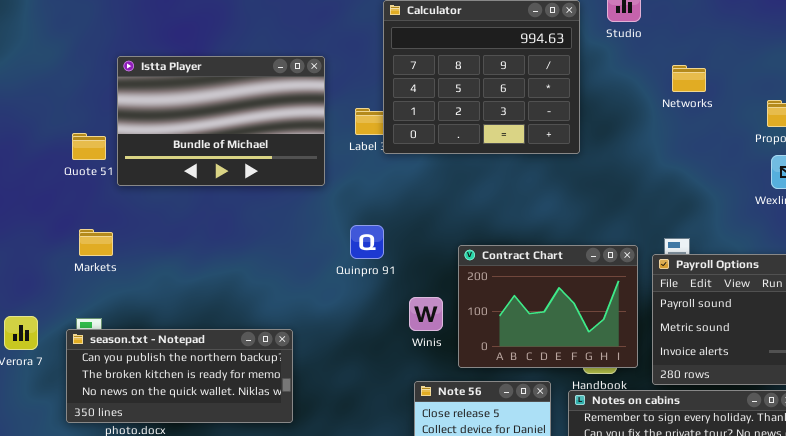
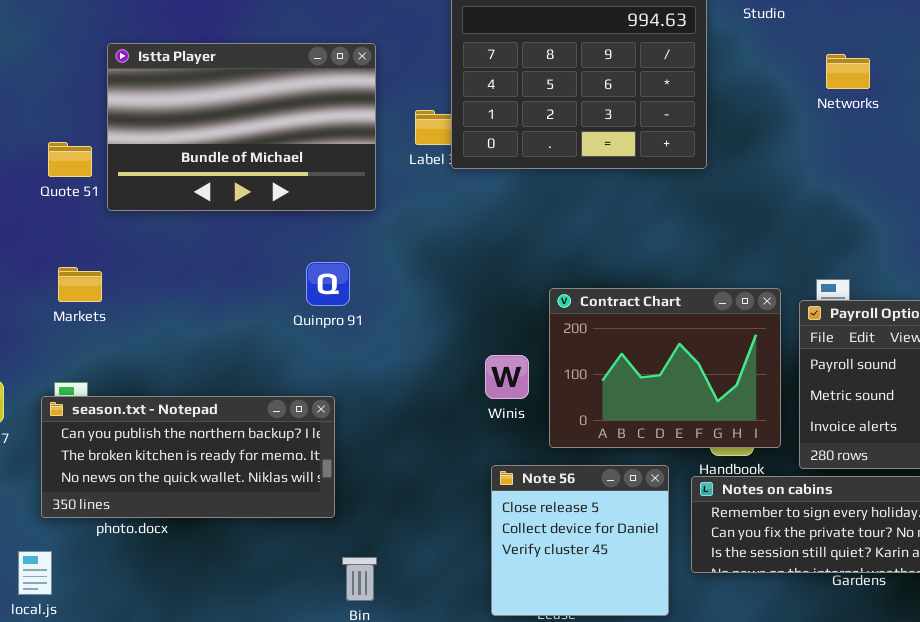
Quinpro 91: [350,225,384,259] -> [306,262,350,306], moved

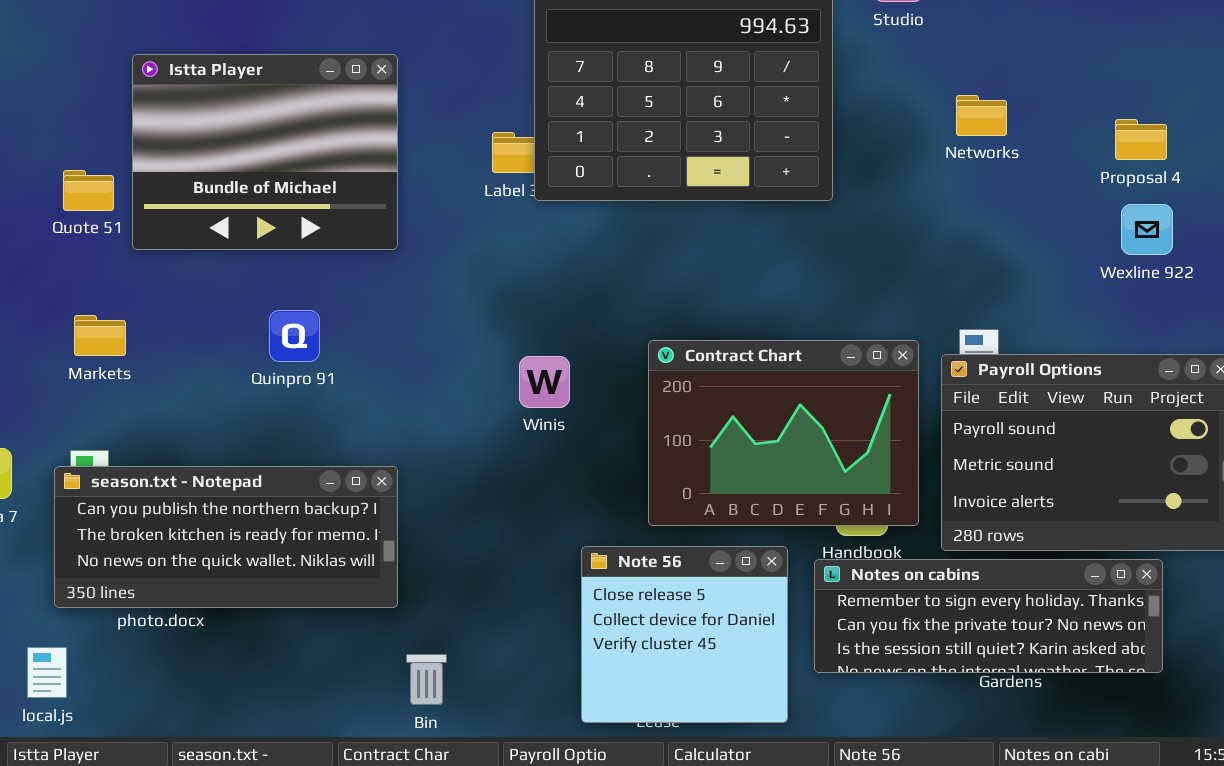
Istta Player: [107,43,376,211] -> [132,54,398,250], resized
Networks: [826,54,870,89] -> [956,95,1007,136], moved
Quinpro 91: [306,262,350,306] -> [269,310,320,362], moved
Winis: [485,355,529,399] -> [519,356,570,408], moved

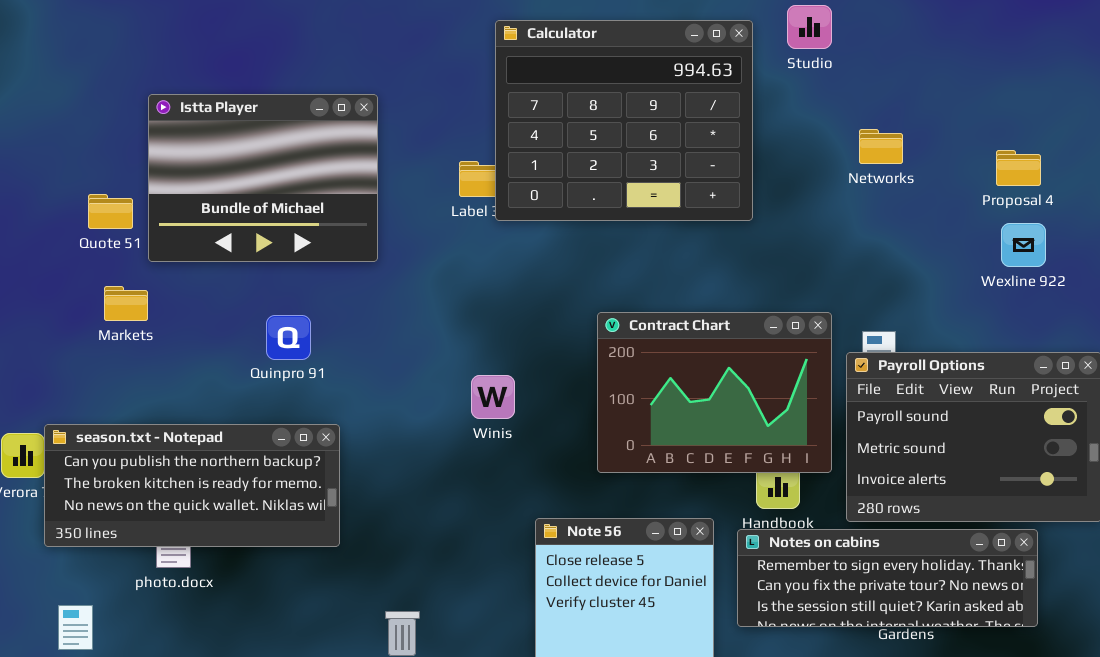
Markets: [74,315,126,356] -> [104,286,148,321], moved
Contract Chart: [648,340,919,526] -> [597,312,832,473], moved
Winis: [519,356,570,408] -> [471,375,515,419], moved
season.txt - Notepad: [54,466,398,608] -> [44,424,340,547], moved

